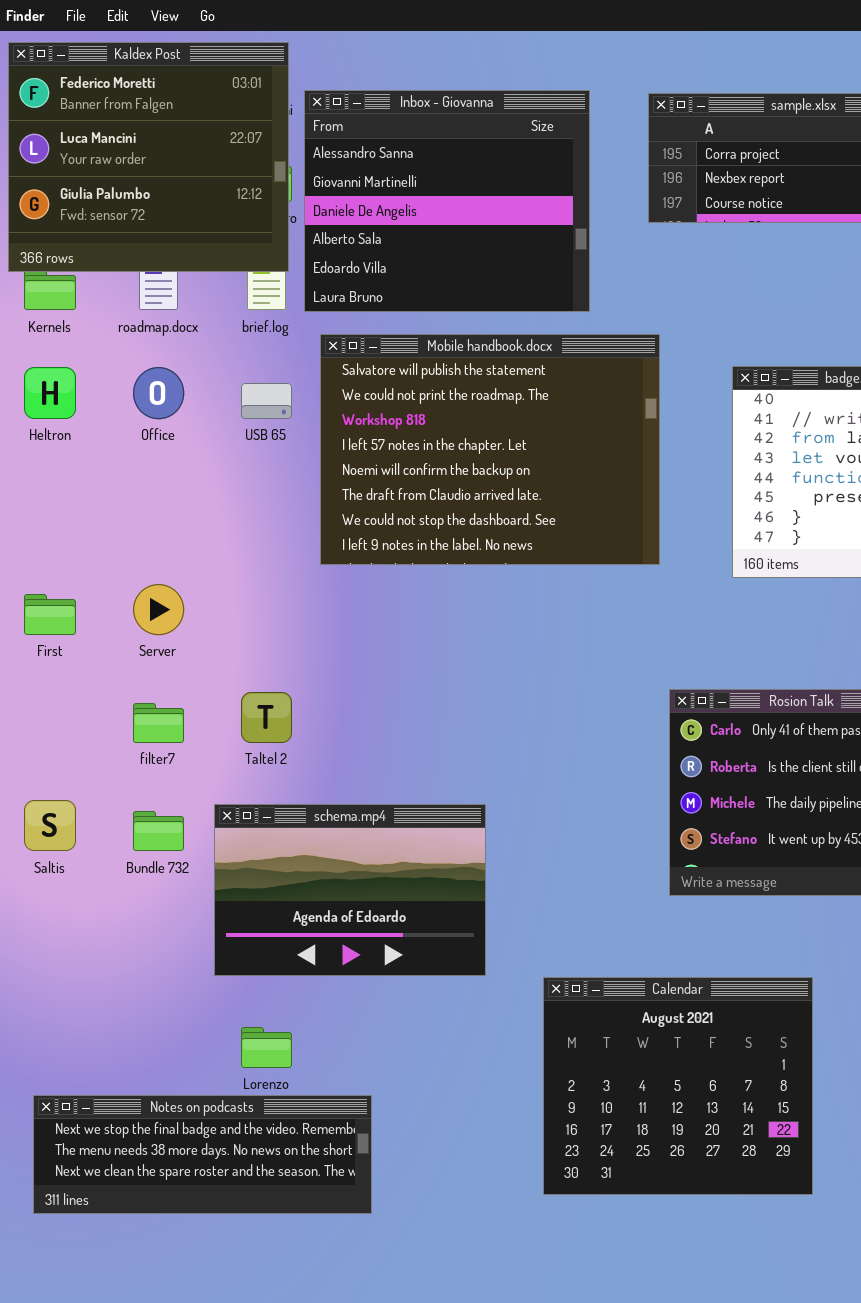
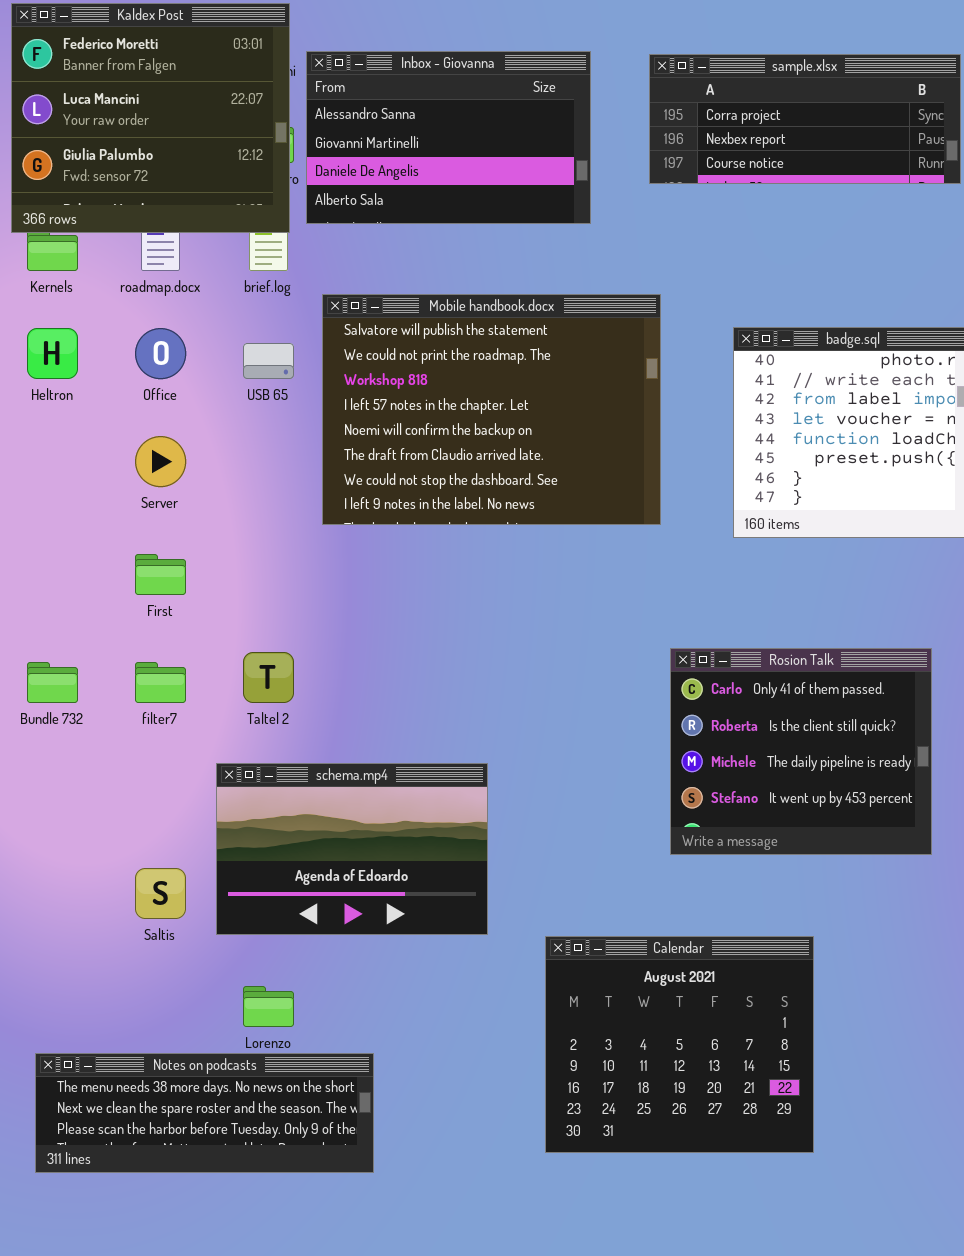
Inbox - Giovanna: [304,90,590,312] -> [306,51,591,224], resized
Server: [133,584,184,635] -> [135,436,186,487], moved
First: [24,594,76,635] -> [135,554,186,595], moved
Saltis: [24,800,76,851] -> [135,868,186,919], moved
Bundle 732: [133,811,184,851] -> [27,662,78,703], moved
Notes on podcasts: [33,1095,372,1214] -> [35,1053,374,1173], scrolled down 1 row

